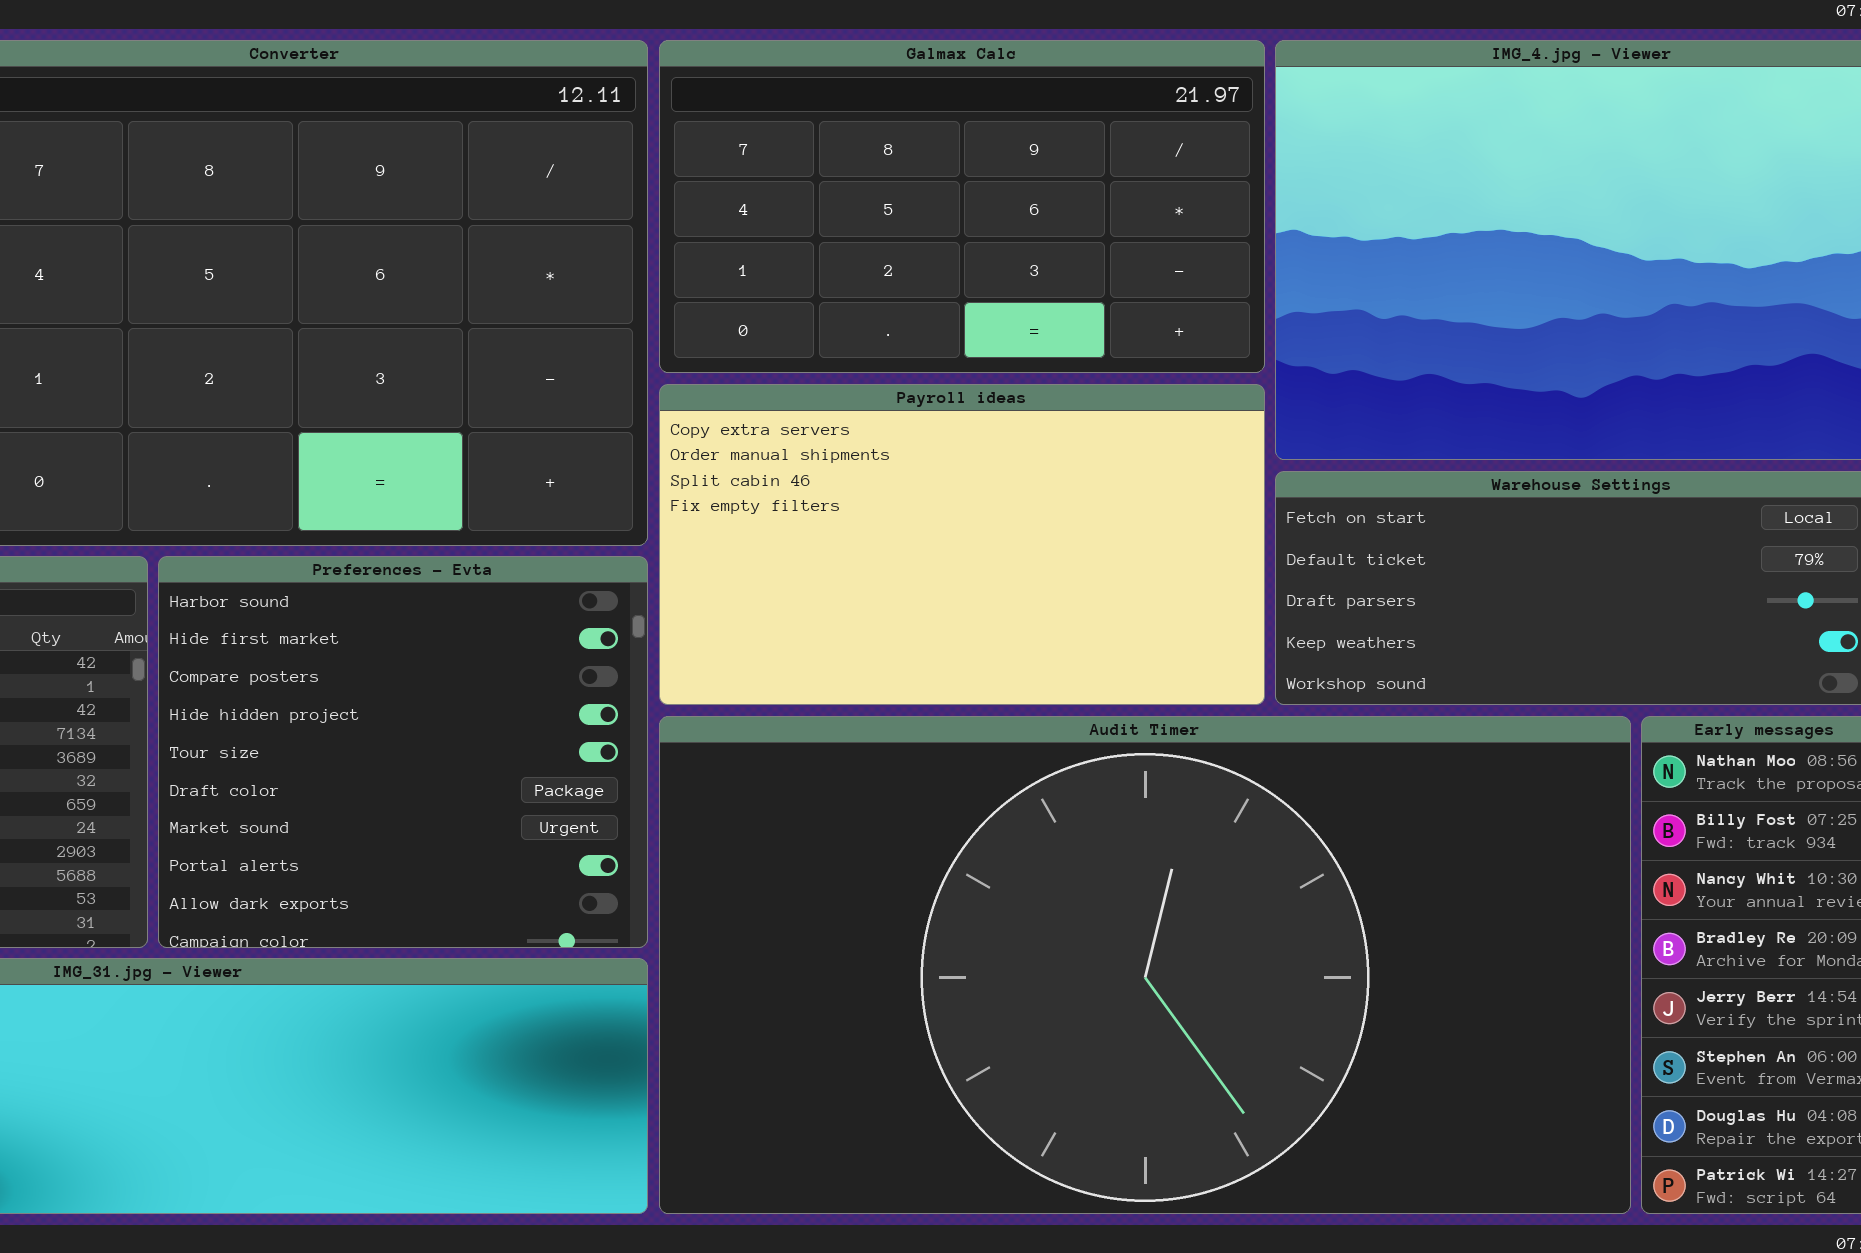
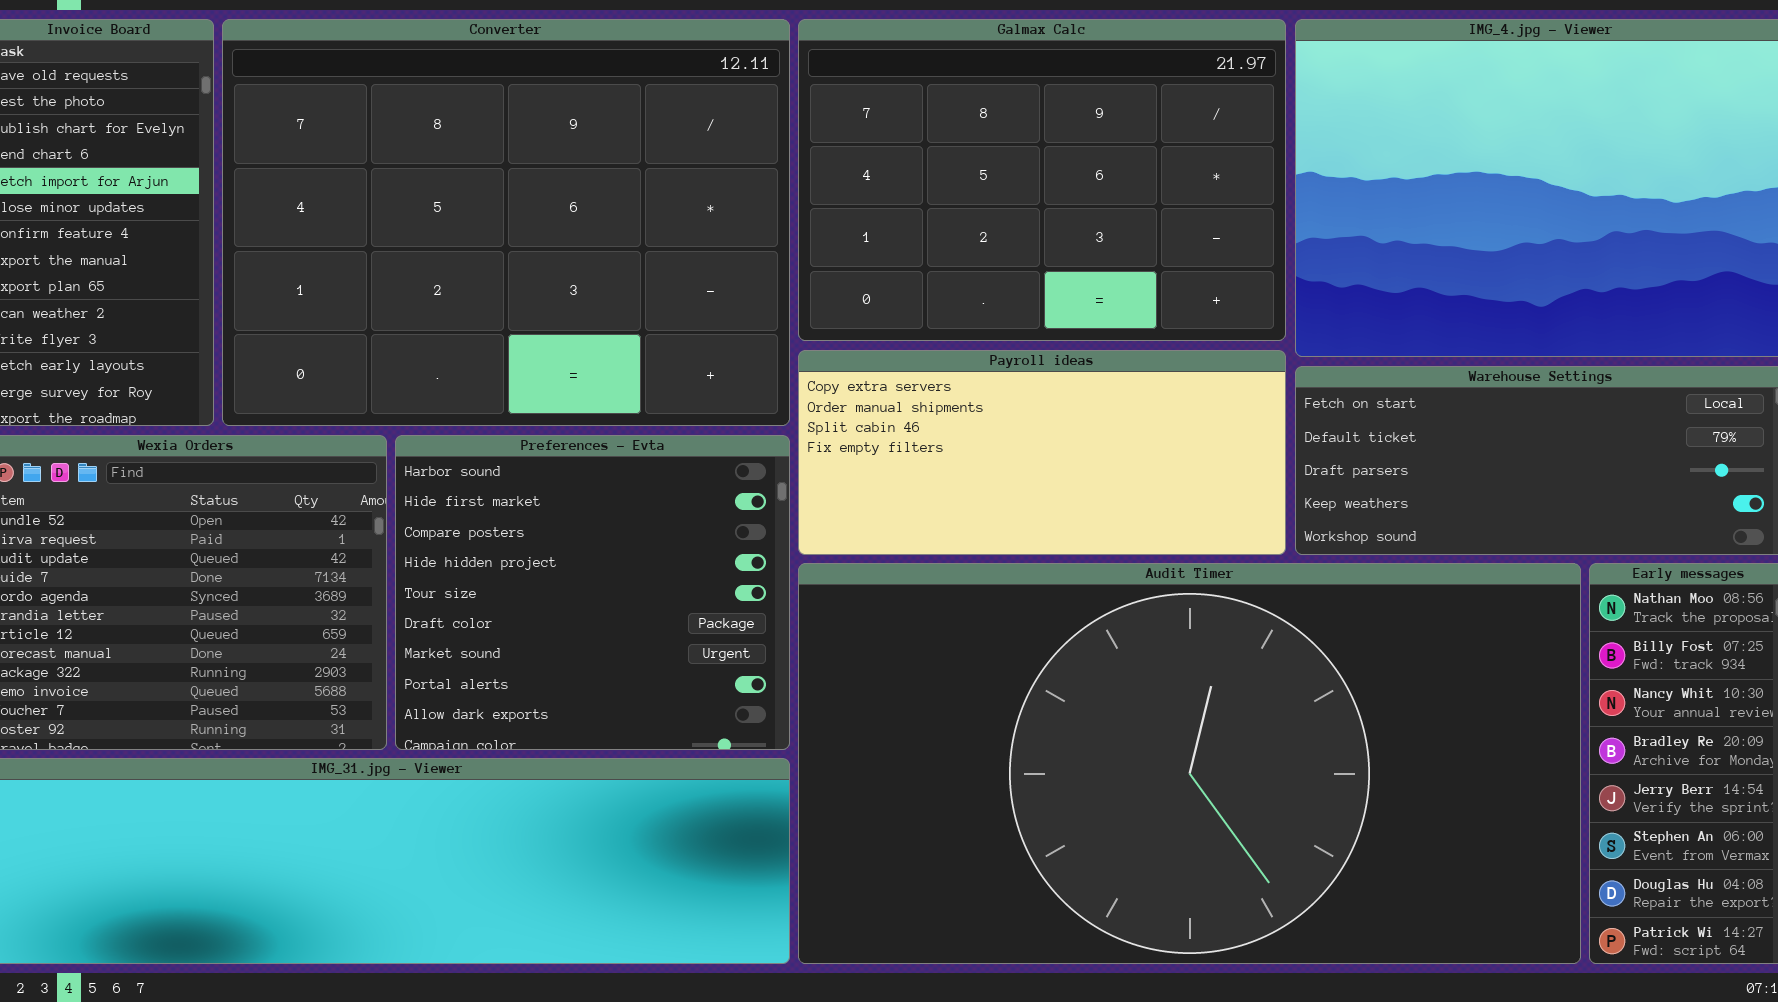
Galmax Calc: [659,40,1265,373] -> [798,19,1286,341], resized
Payroll ideas: [659,384,1265,705] -> [798,350,1286,555], resized

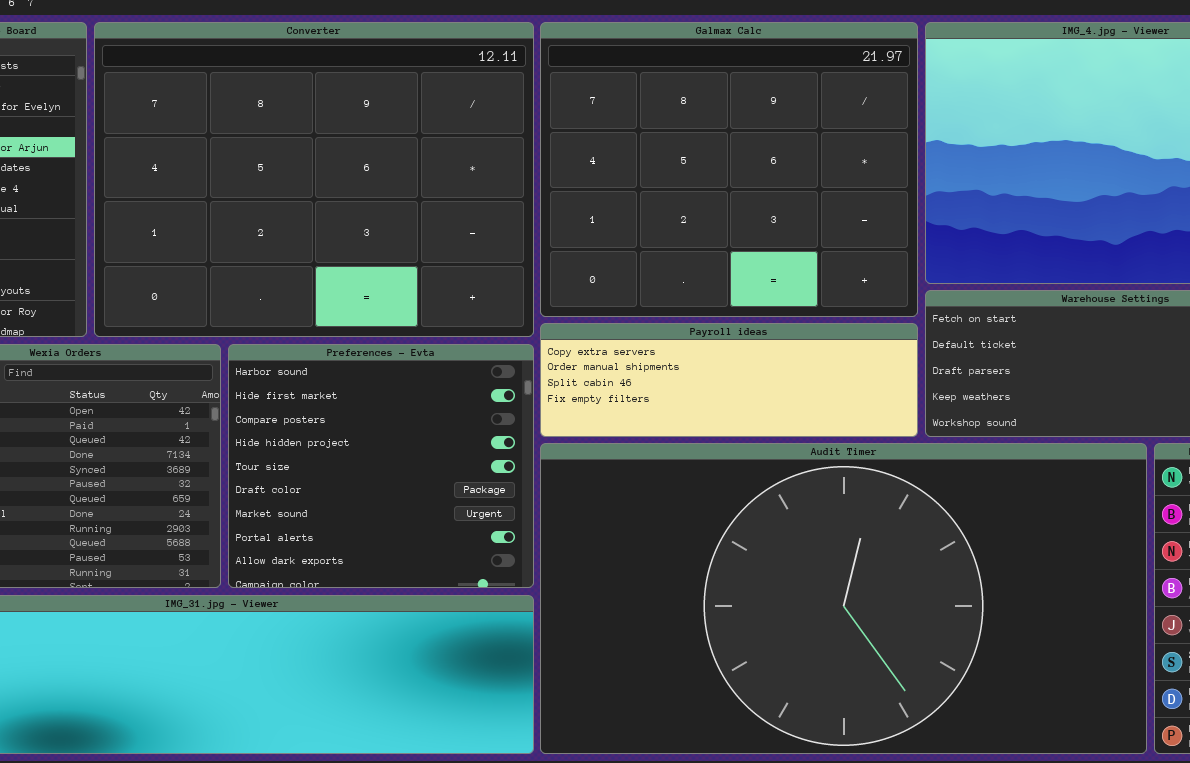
Galmax Calc: [798,19,1286,341] -> [540,22,918,317], resized
Payroll ideas: [798,350,1286,555] -> [540,323,918,437], resized

